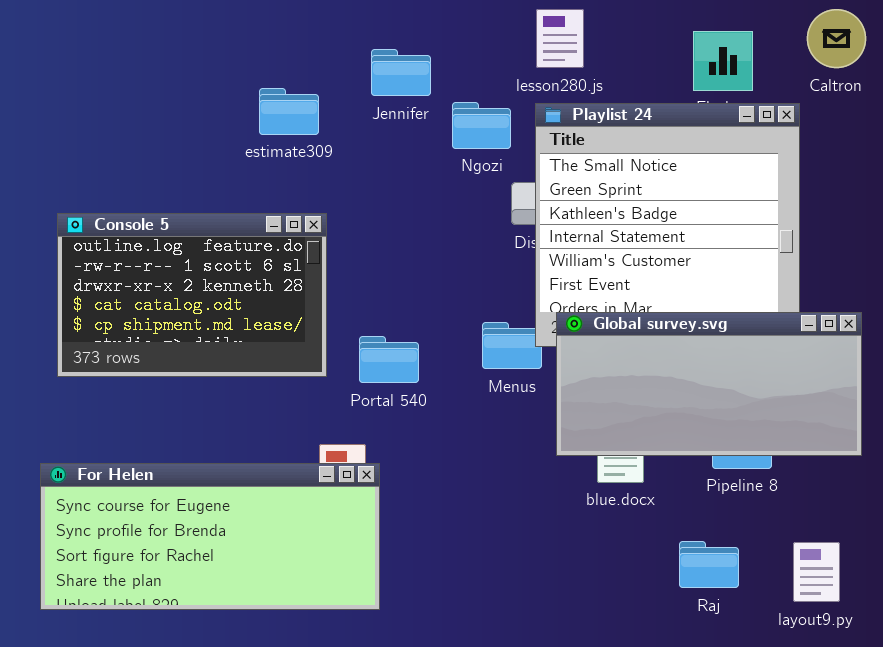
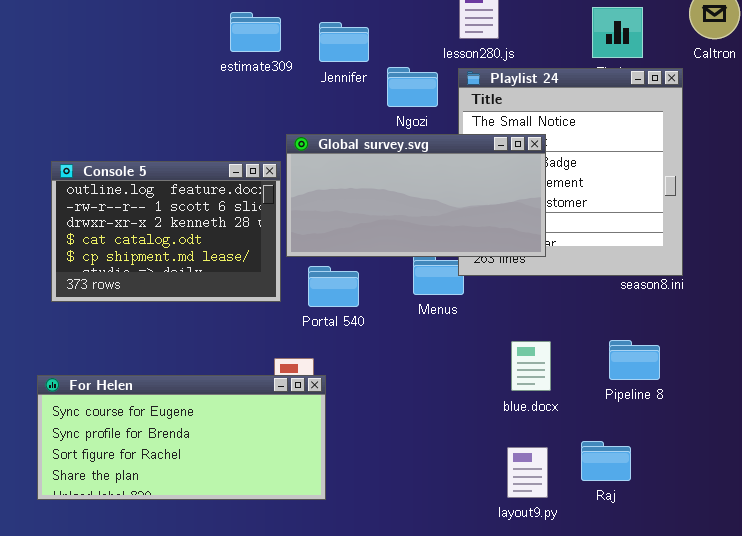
estimate309: [259,88,319,135] -> [230,12,281,52], moved
Global survey.svg: [556,312,862,456] -> [286,134,546,257], moved
layout9.py: [793,542,840,602] -> [507,447,548,498], moved

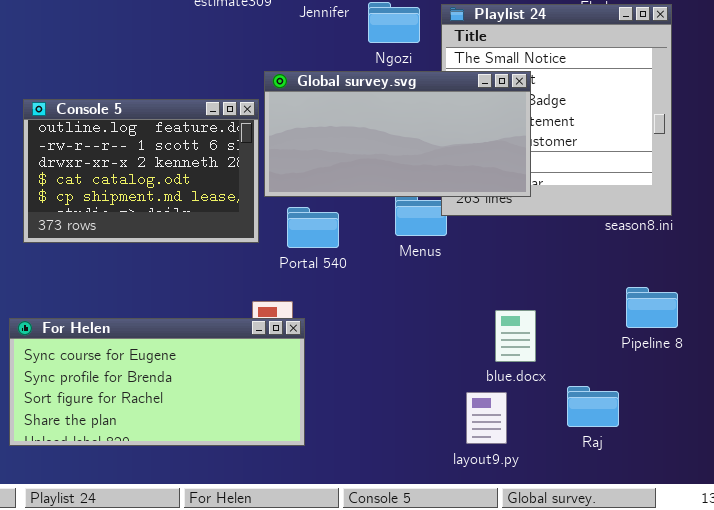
Pipeline 8: [609,340,660,380] -> [626,287,678,328], moved
blue.docx: [511,341,551,391] -> [495,310,536,362], moved
layout9.py: [507,447,548,498] -> [466,392,507,444], moved

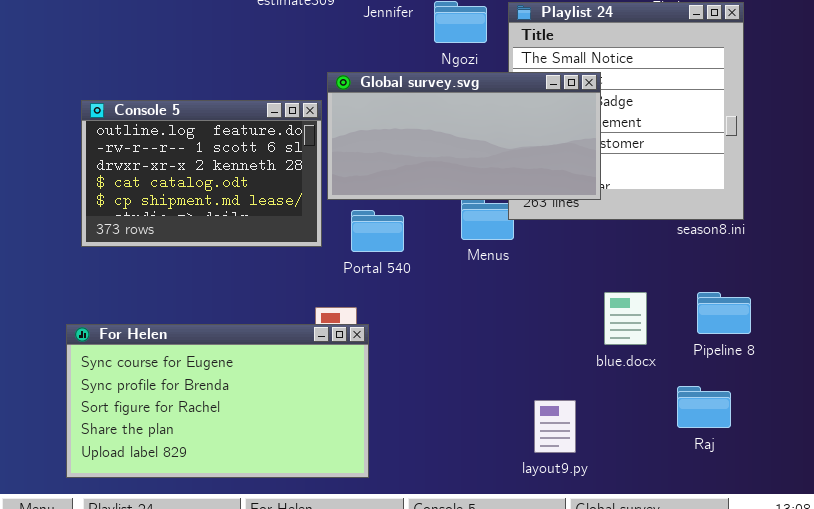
blue.docx: [495,310,536,362] -> [604,292,647,345], moved
For Helen: [9,318,305,446] -> [66,324,369,478], resized
Raj: [567,386,619,427] -> [677,386,731,428], moved

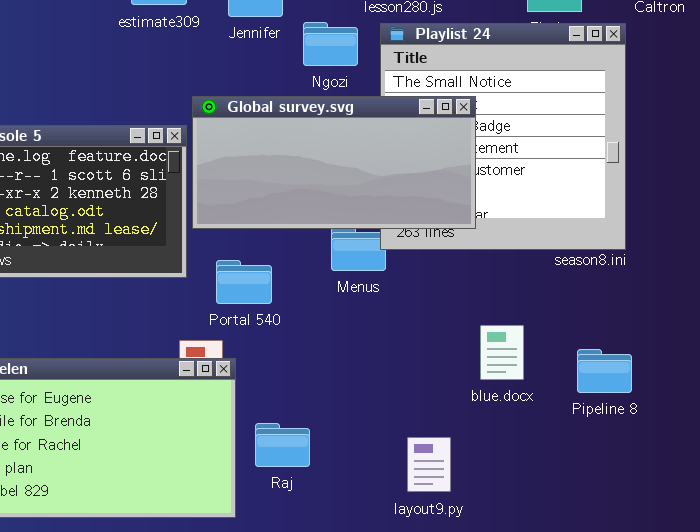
Portal 540: [351,210,404,252] -> [216,260,272,304], moved
Pipeline 8: [697,292,751,334] -> [577,349,632,393], moved
Raj: [677,386,731,428] -> [255,423,310,467], moved

